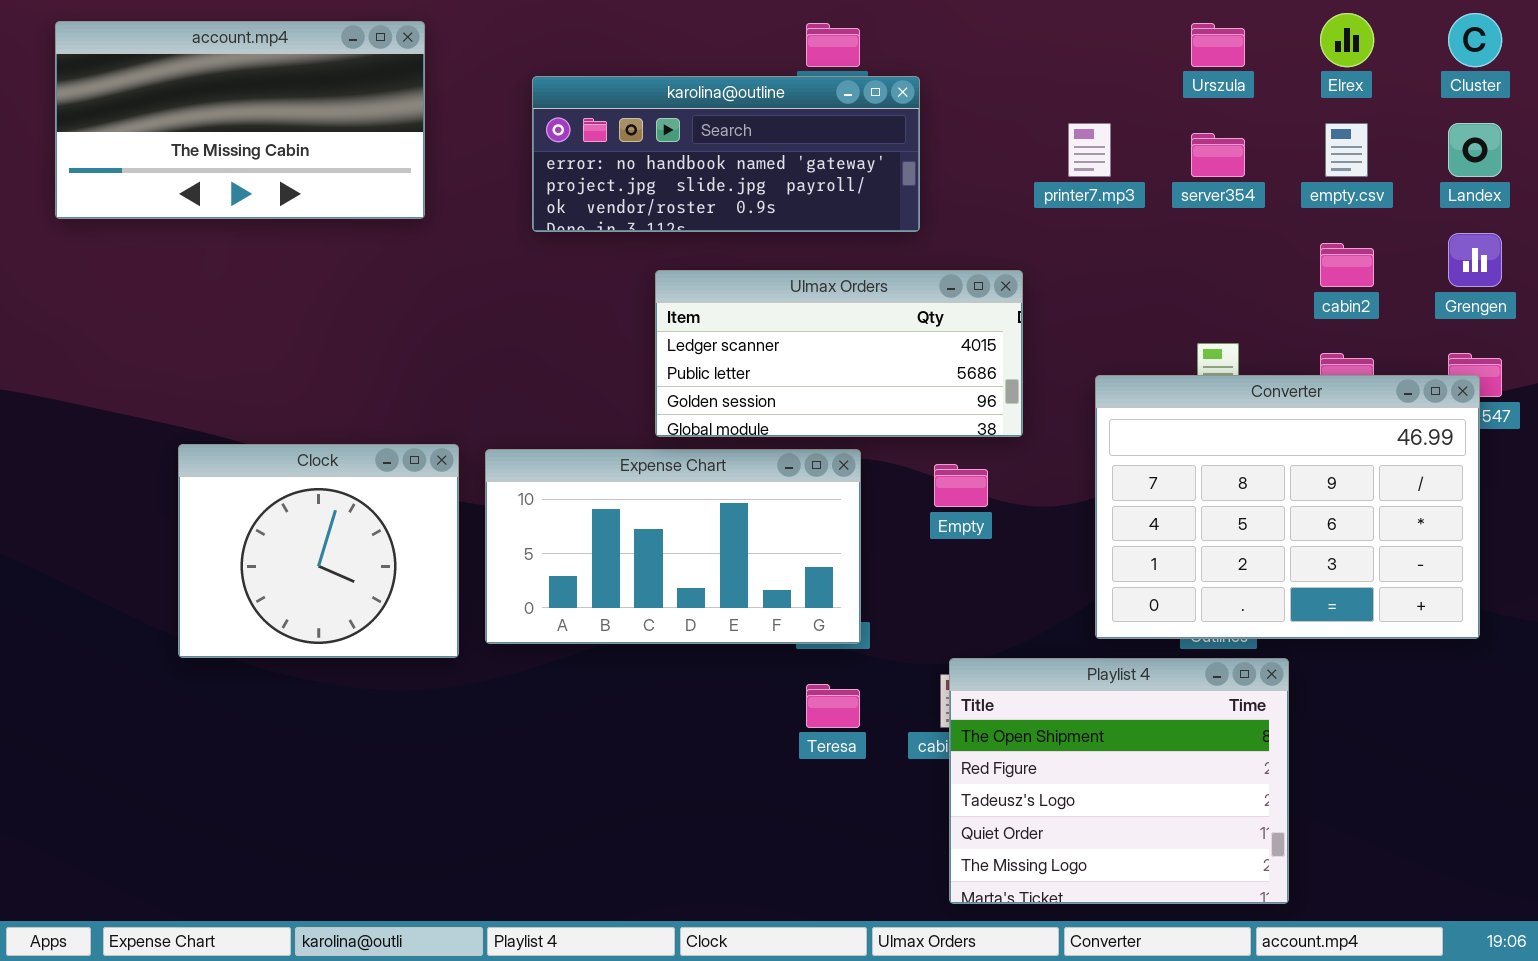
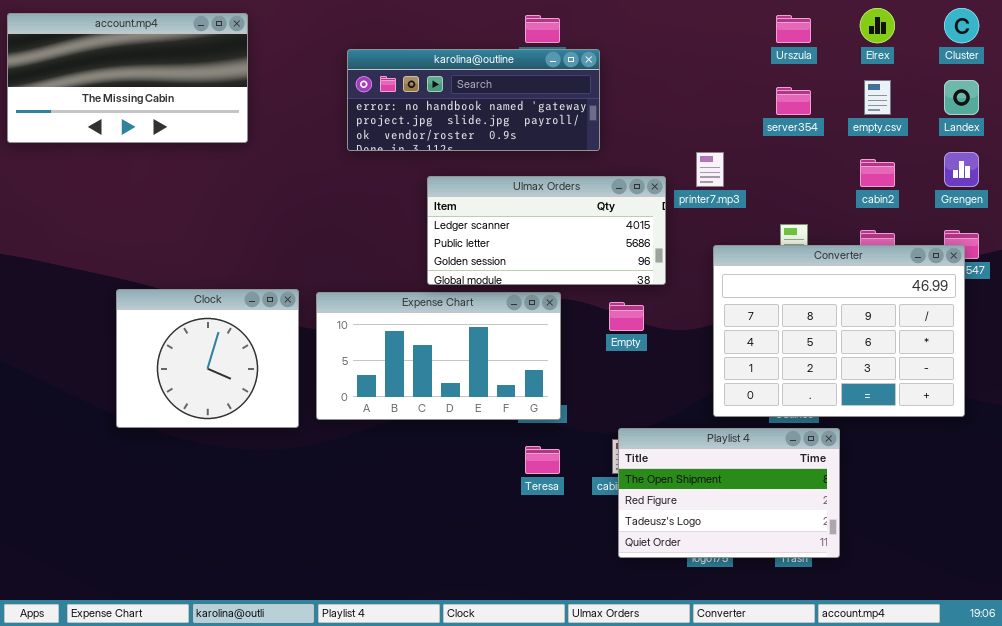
account.mp4: [55,21,425,219] -> [7,13,248,143], moved
printer7.mp3: [1068,123,1111,177] -> [696,152,724,187], moved
Playlist 4: [949,658,1289,904] -> [618,428,840,558], resized

